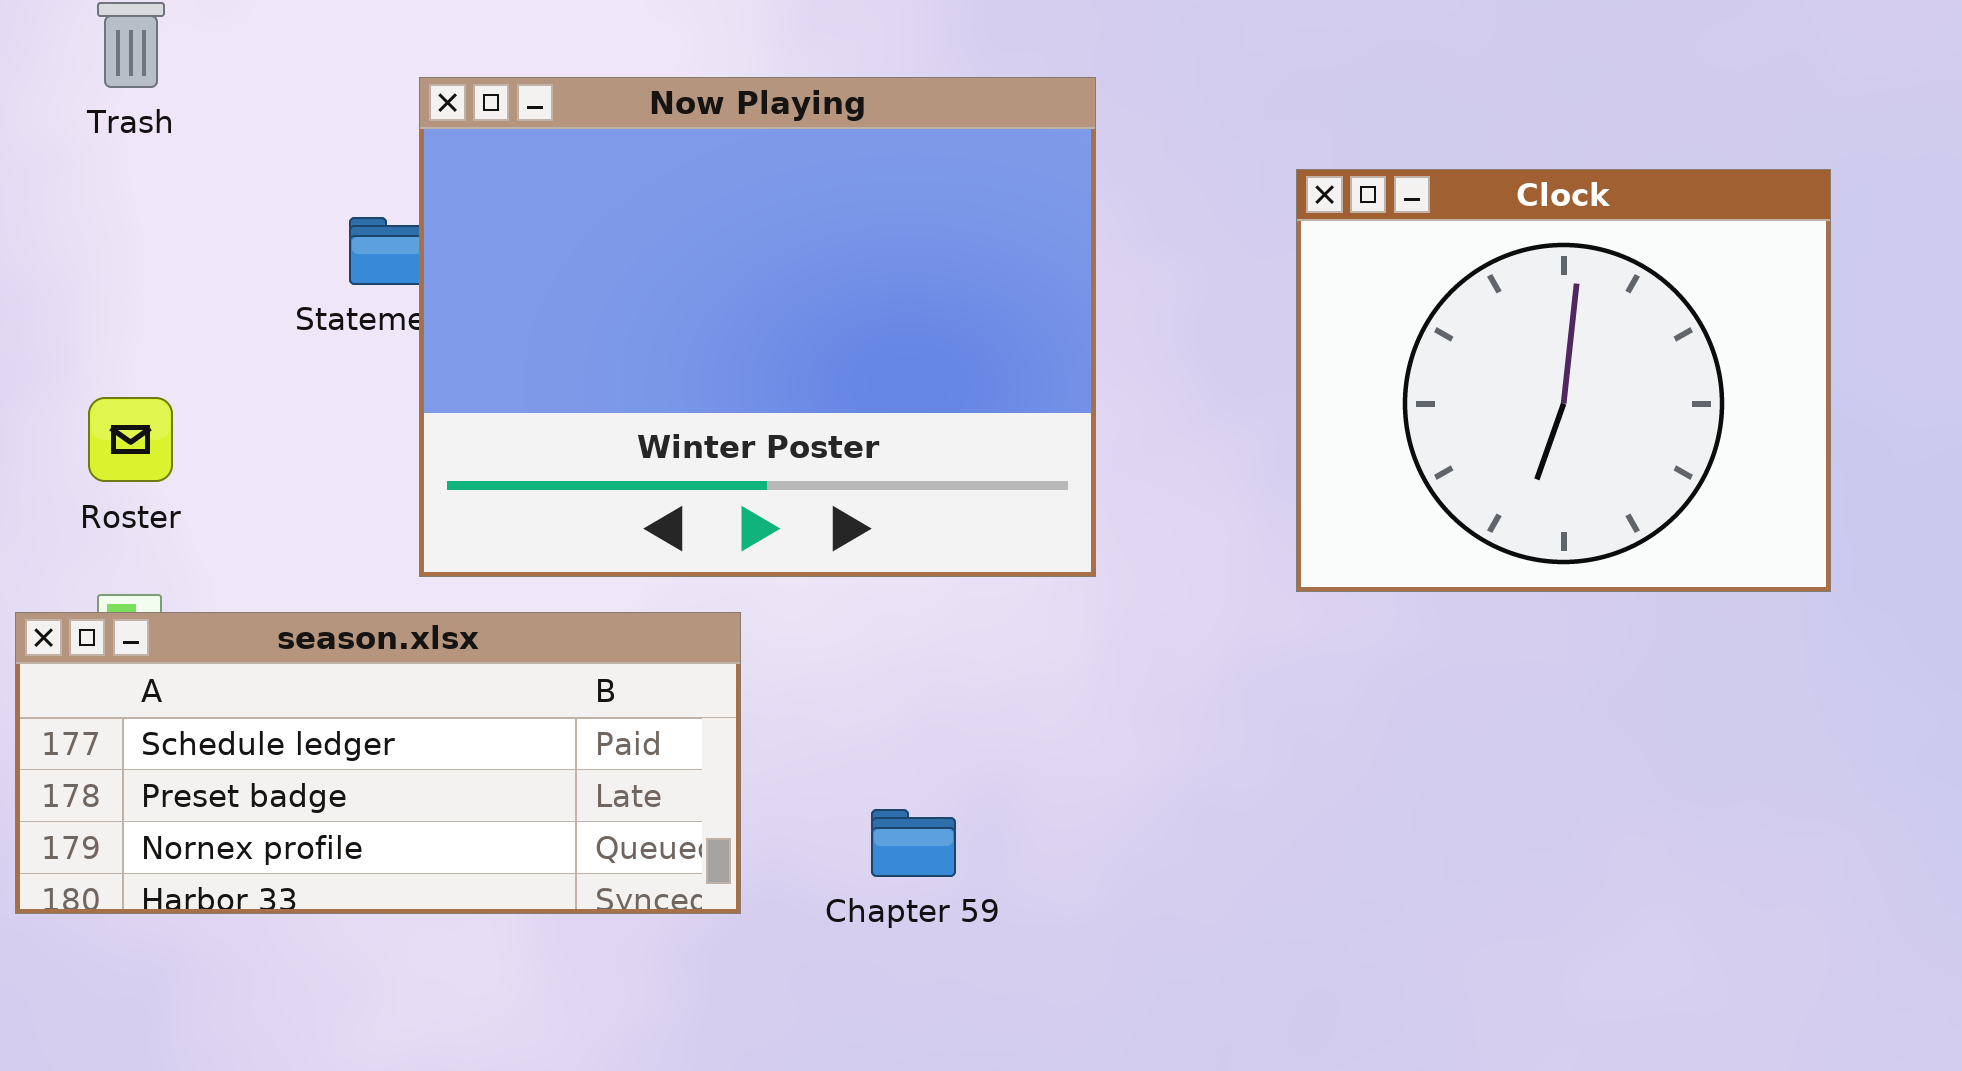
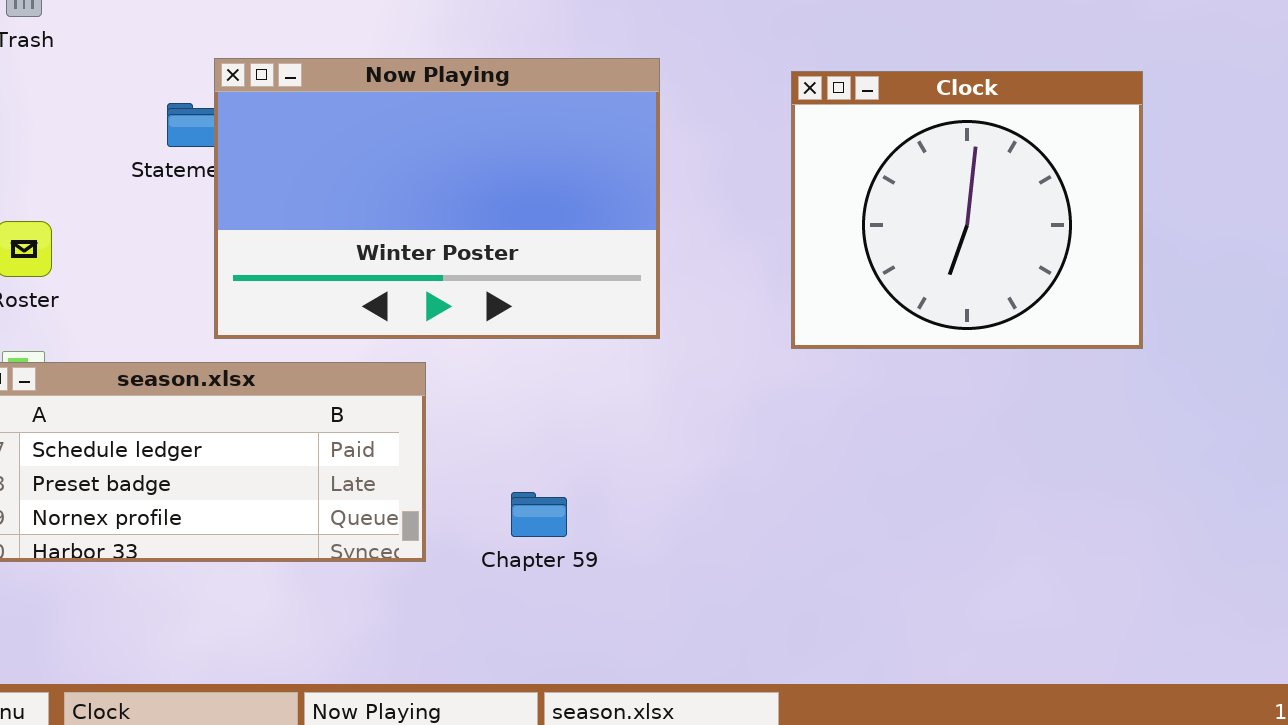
Now Playing: [419,77,1096,577] -> [214,58,660,339], resized

